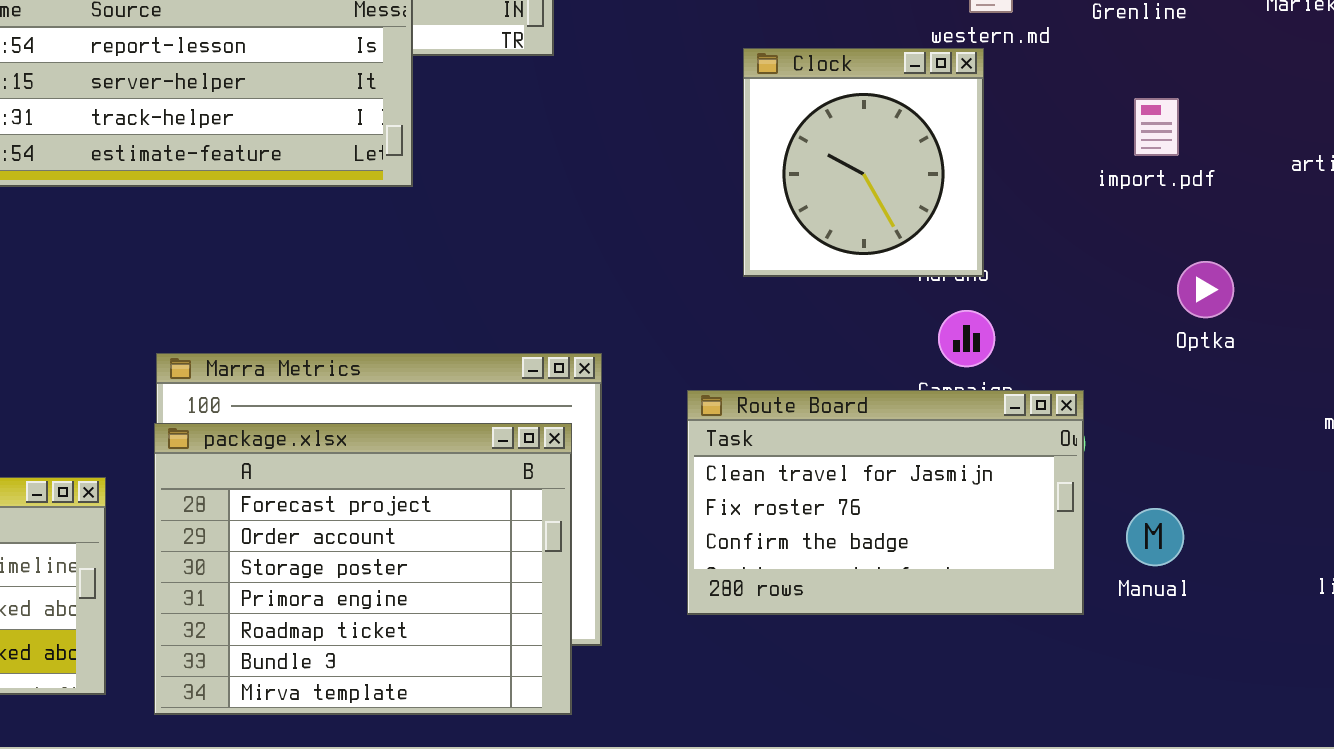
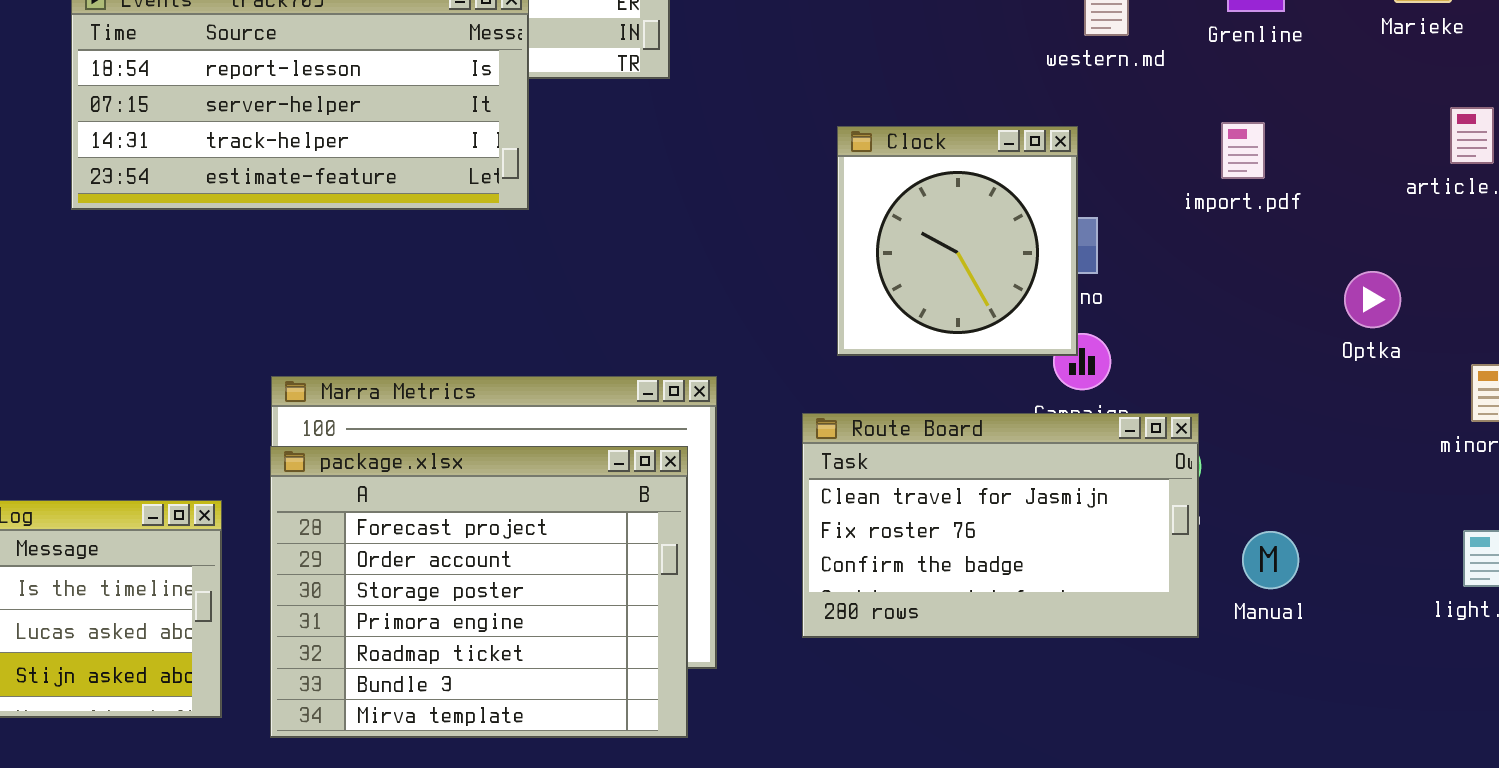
Clock: [743,48,984,277] -> [837,126,1078,356], moved
import.pdf: [1134,98,1179,156] -> [1221,122,1265,179], moved
Optka: [1177,261,1234,318] -> [1344,271,1401,328], moved

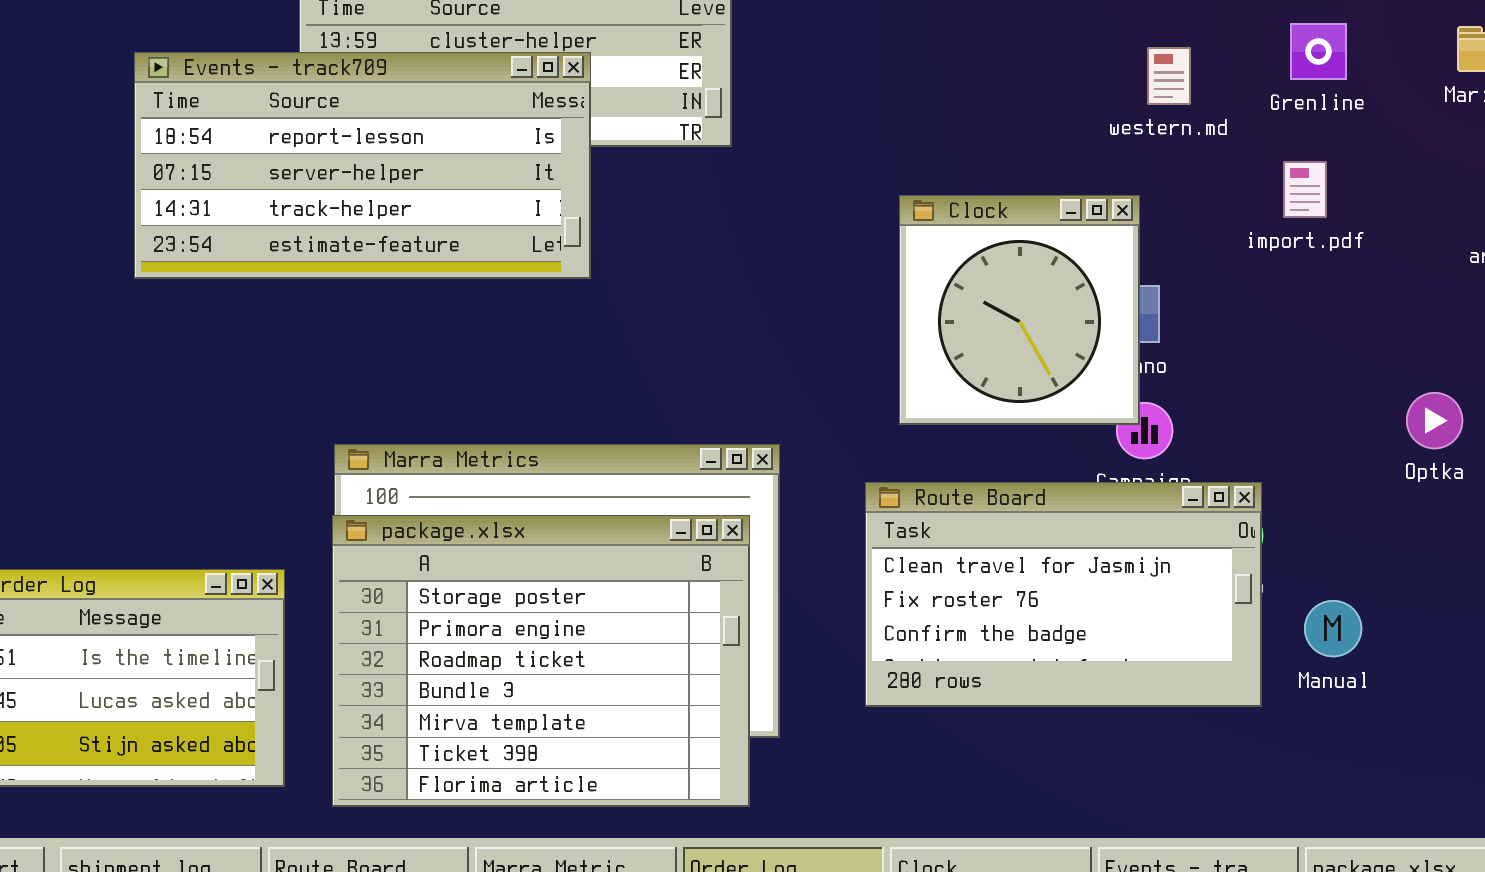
import.pdf: [1221,122,1265,179] -> [1283,161,1327,218], moved
Optka: [1344,271,1401,328] -> [1406,392,1463,449], moved
package.xlsx: [270,446,688,738] -> [332,515,750,807], scrolled down 2 rows

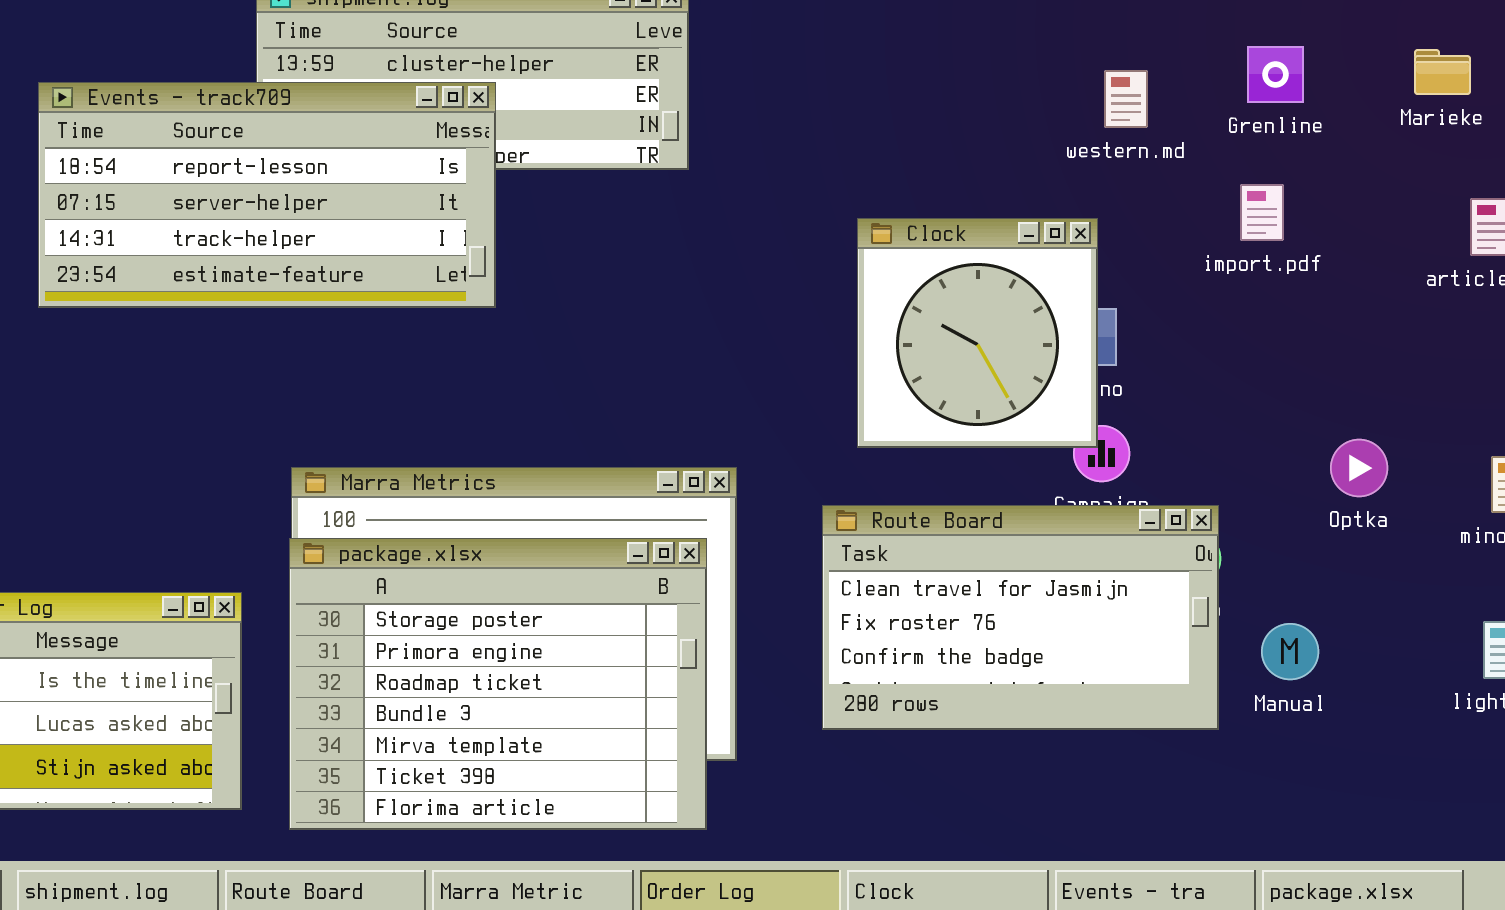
Events - track709: [134,52,591,279] -> [38,82,496,308], moved
Optka: [1406,392,1463,449] -> [1330,439,1388,497], moved

